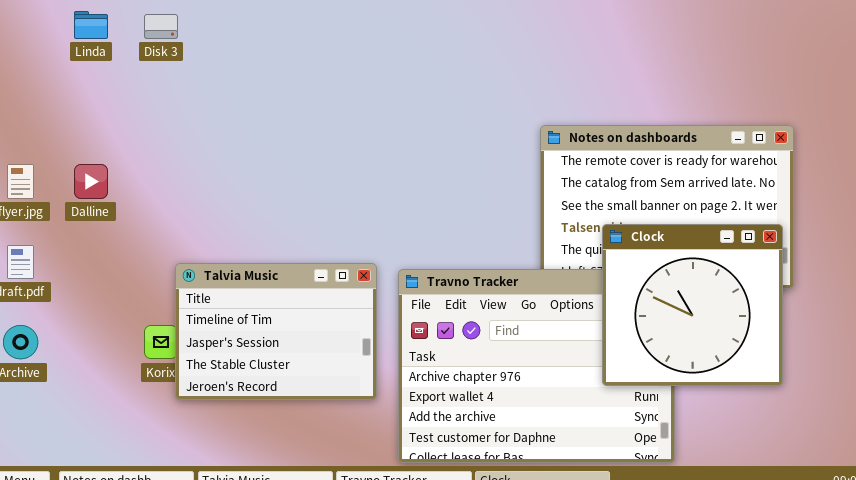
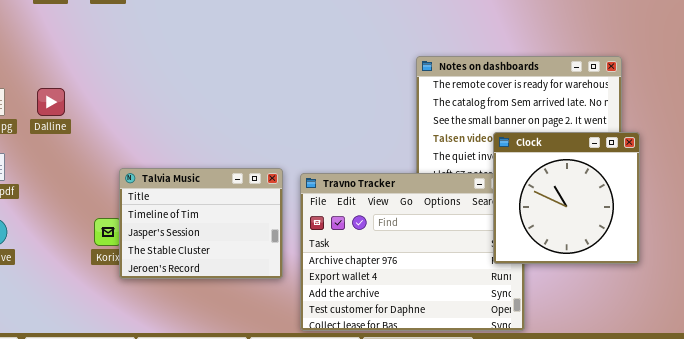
Clock: [602,224,783,386] -> [493,132,640,264], moved

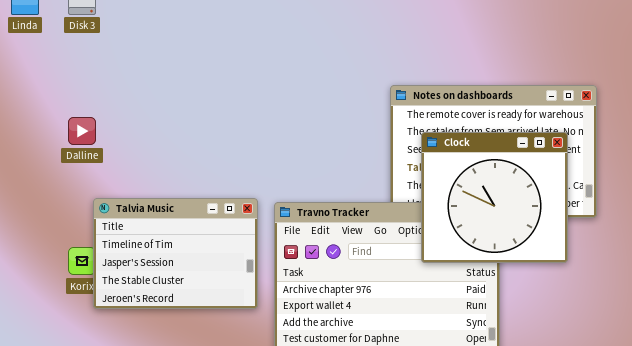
Dalline: [37,88,65,116] -> [68,117,96,145], moved
Clock: [493,132,640,264] -> [421,132,568,263], moved

